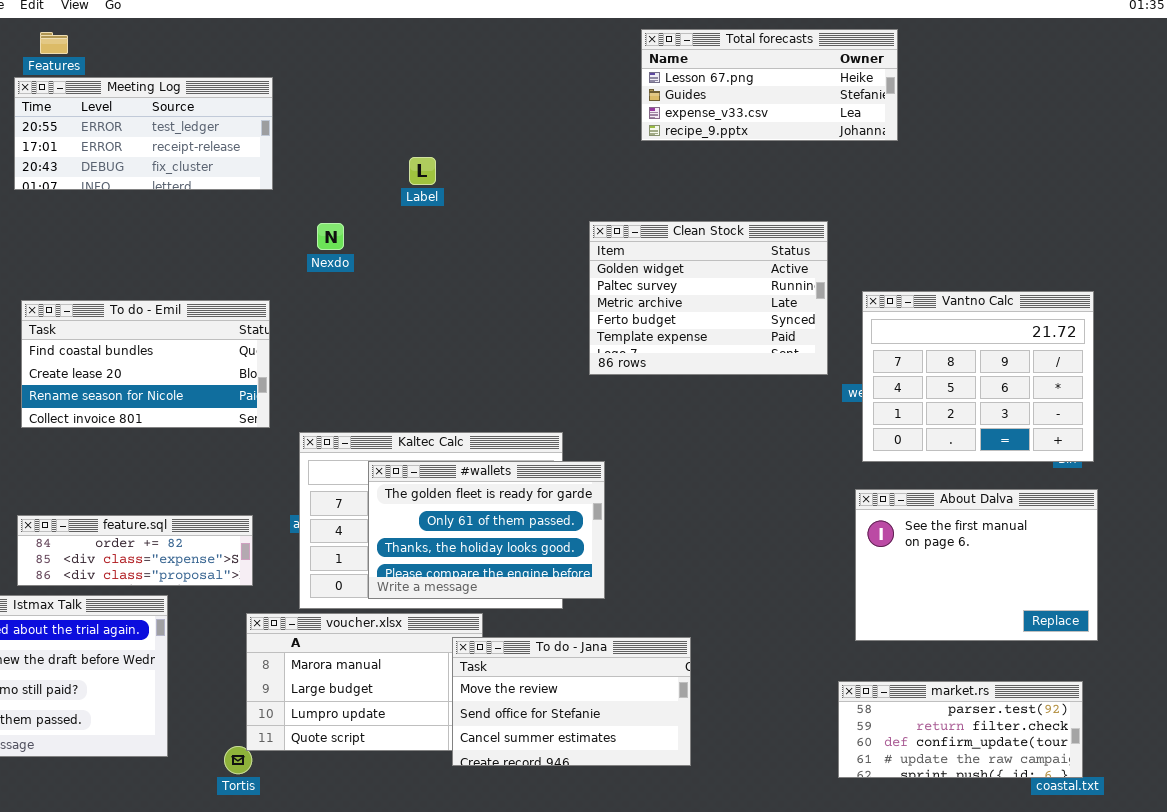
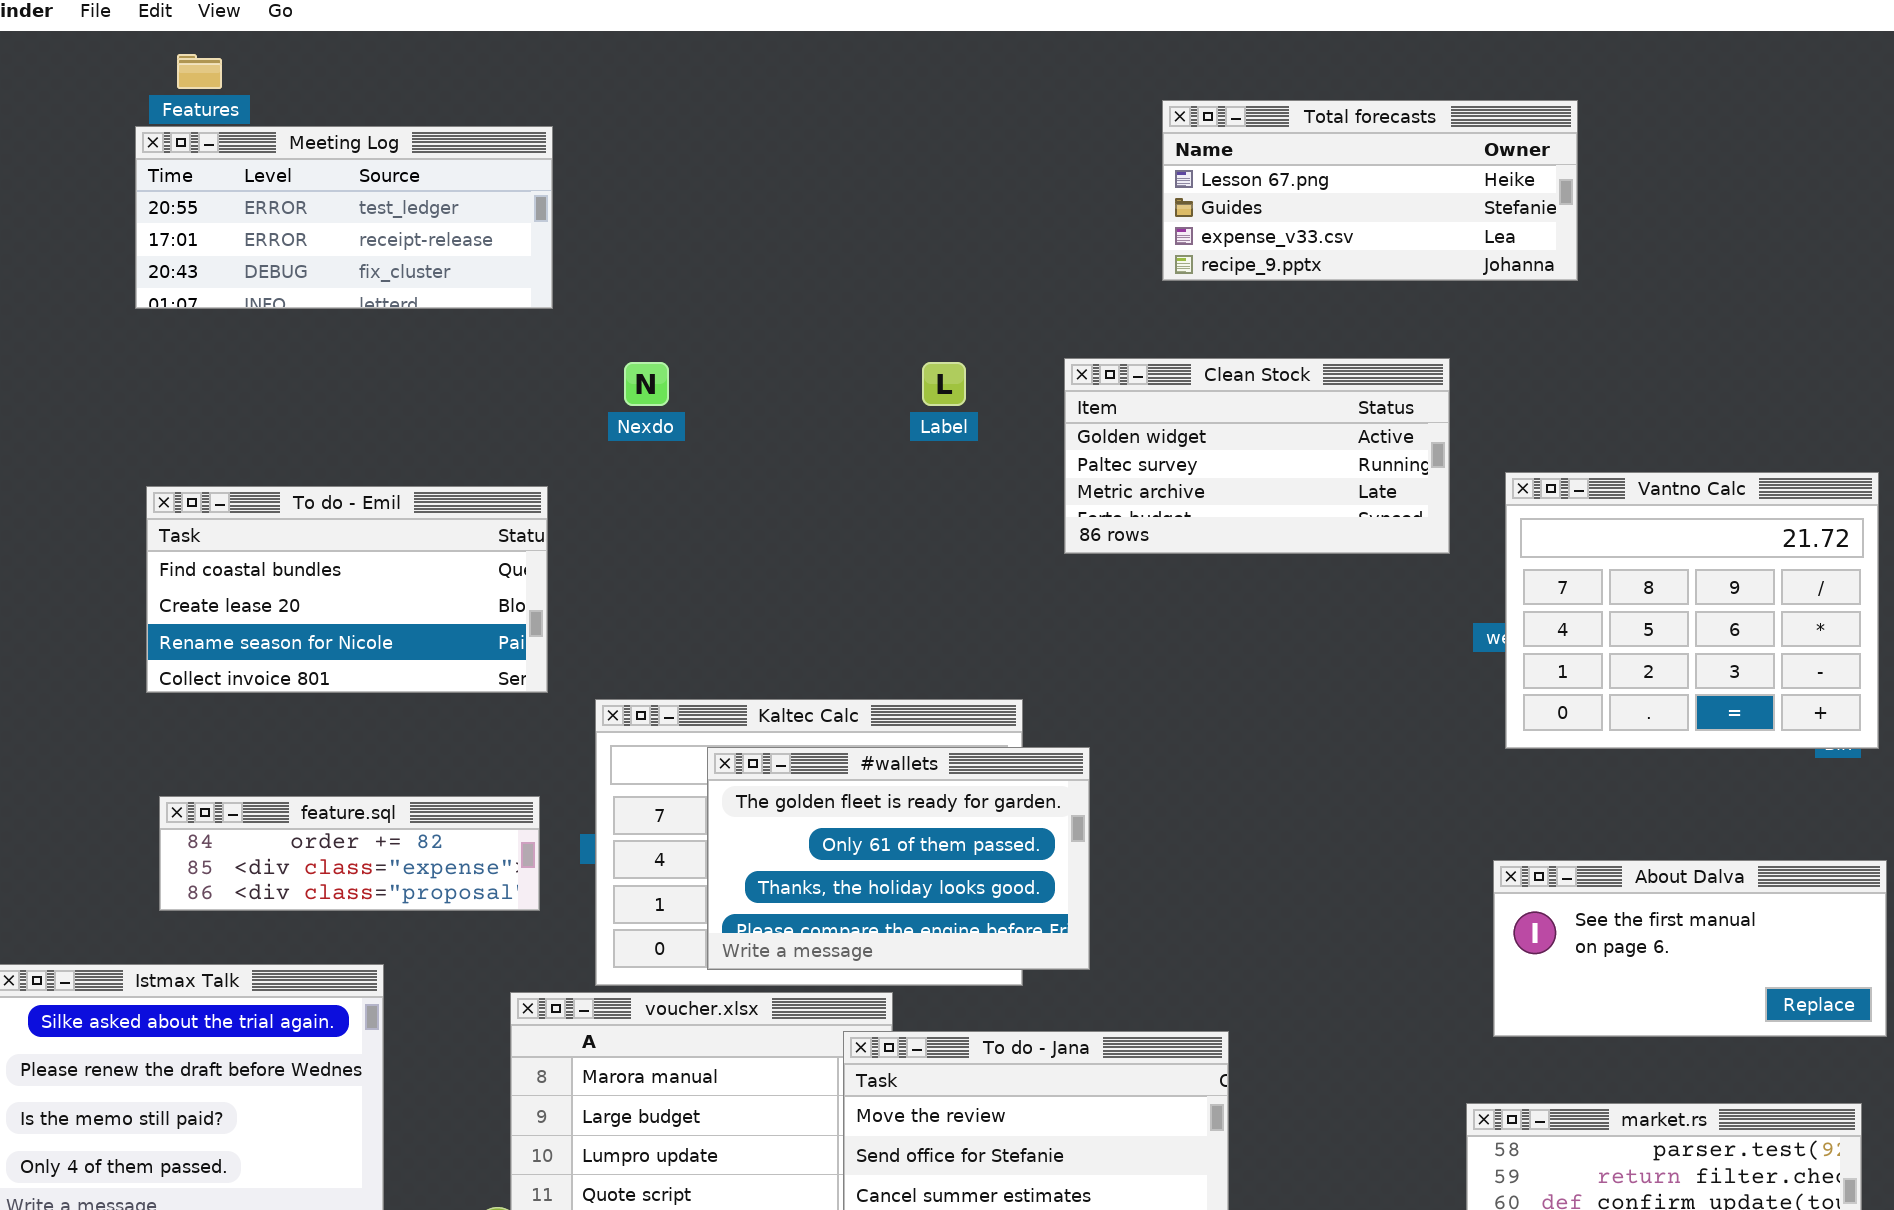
Total forecasts: [641,29,898,141] -> [1162,100,1578,281], moved
Label: [409,157,436,185] -> [922,362,966,406], moved
Clean Stock: [589,221,828,375] -> [1064,358,1450,554], resized
About Dalva: [855,489,1098,641] -> [1493,860,1887,1037], resized
feature.sql: [17,515,253,586] -> [159,796,540,911], moved

